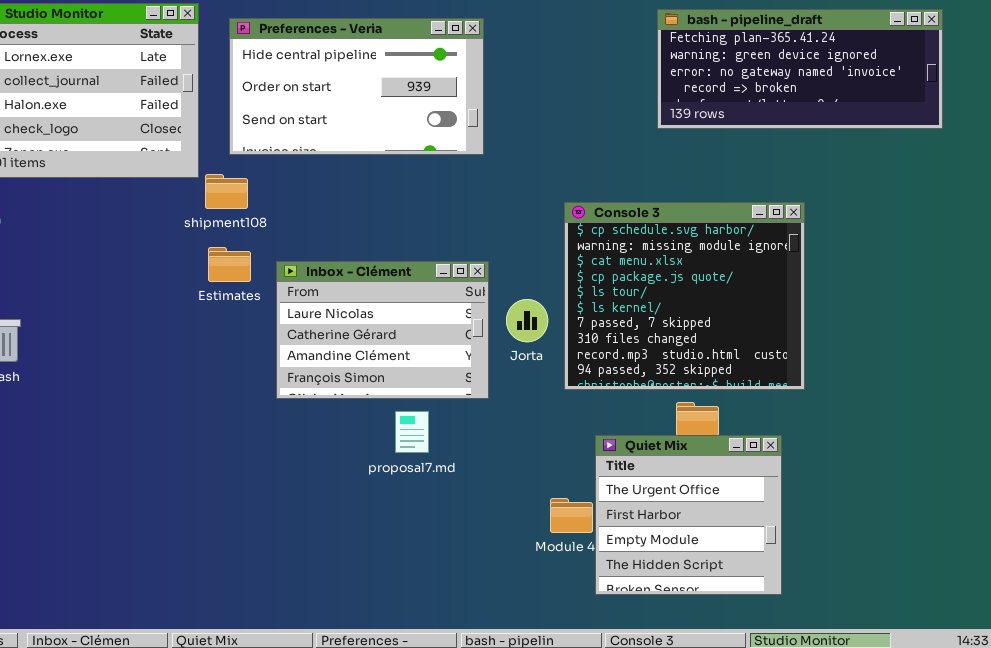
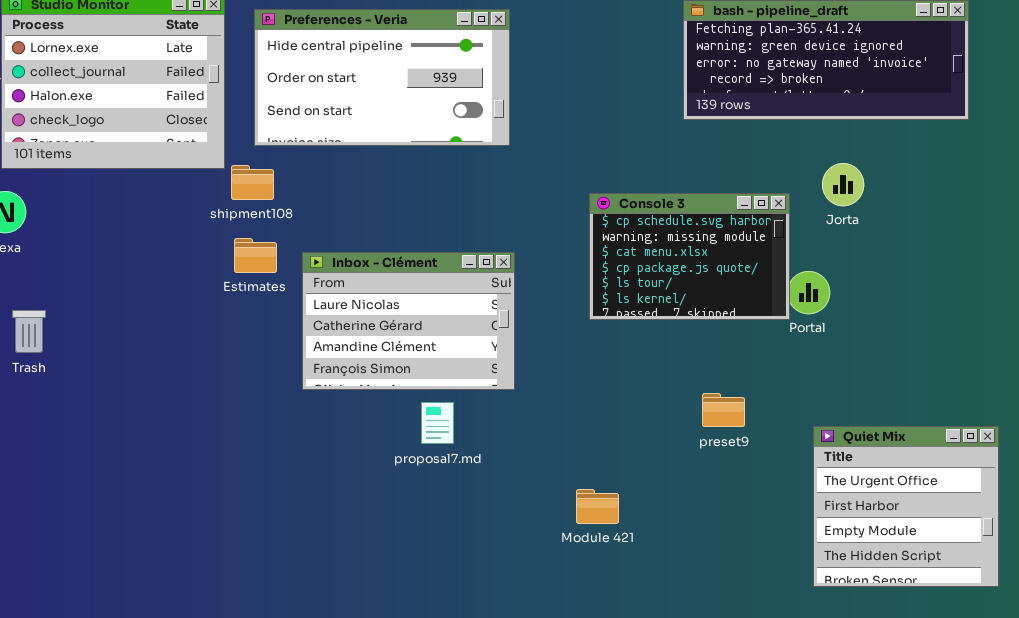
Console 3: [564,202,805,390] -> [589,193,790,320], resized
Jorta: [506,299,548,342] -> [822,163,864,206], moved
Quiet Mix: [595,435,782,595] -> [813,426,999,587], moved

